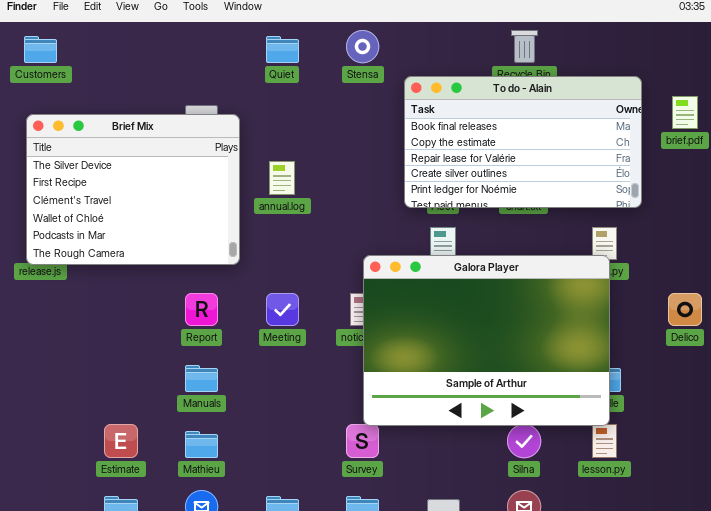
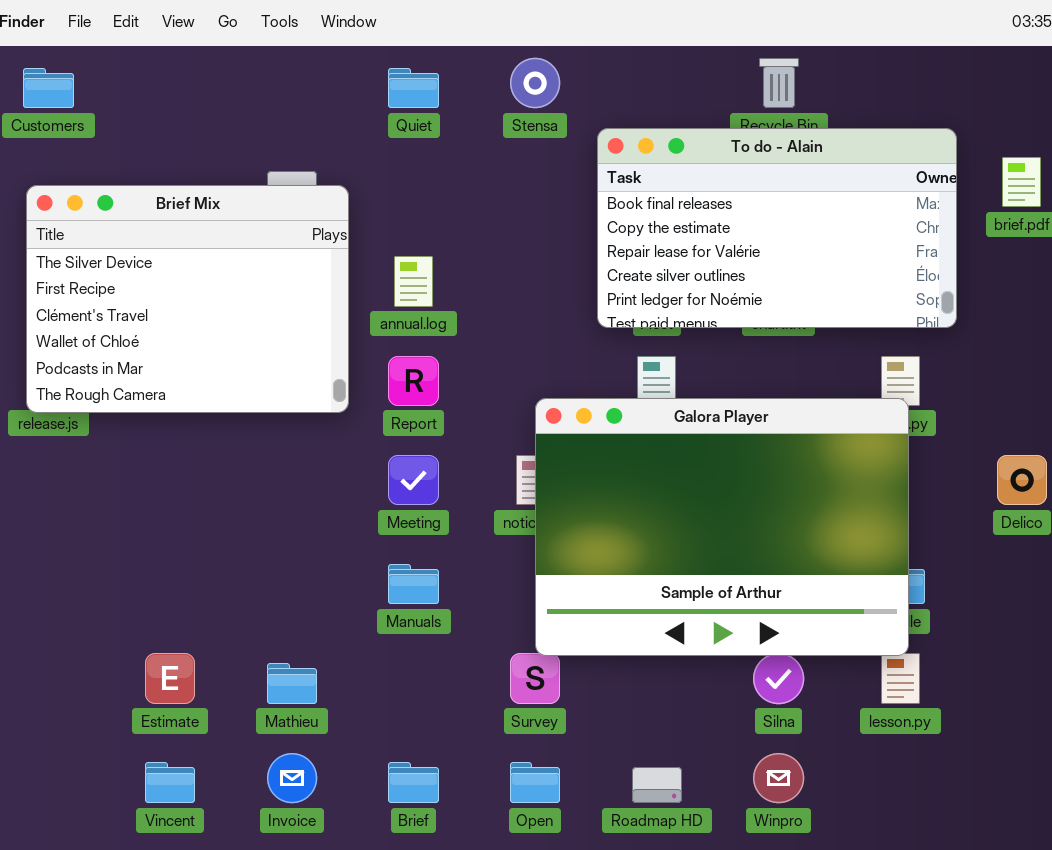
Report: [185,293,218,326] -> [388,356,439,406], moved
Manuals: [185,365,218,392] -> [388,564,439,604], moved

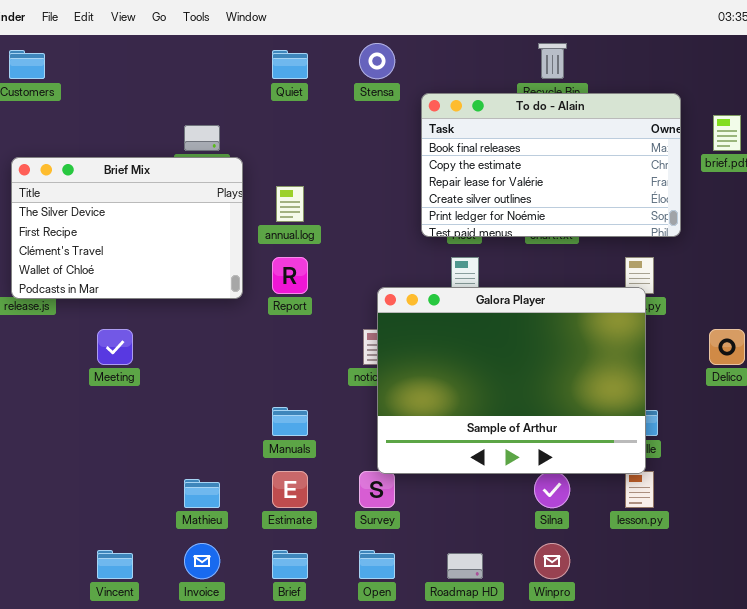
Brief Mix: [26,185,349,413] -> [11,157,243,299], resized
Meeting: [388,455,439,505] -> [97,329,133,365], moved
Estimate: [145,653,195,704] -> [272,471,308,508], moved

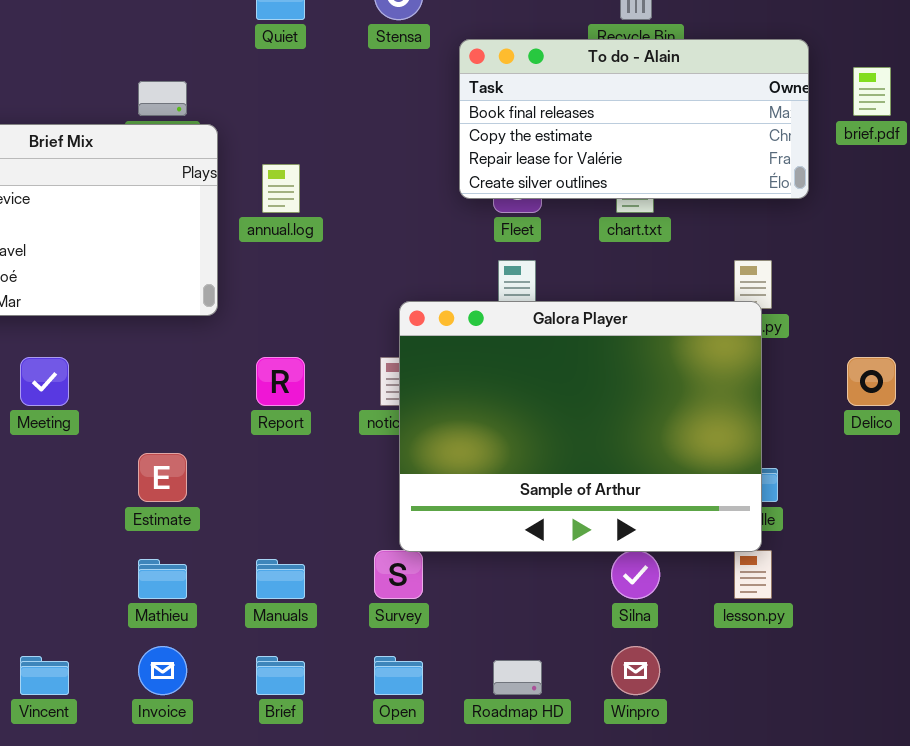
To do - Alain: [421,93,681,237] -> [459,39,809,199], resized
Report: [272,257,308,294] -> [256,357,305,406], moved
Manuals: [272,407,308,436] -> [256,559,305,599], moved
Estimate: [272,471,308,508] -> [138,453,187,502], moved

